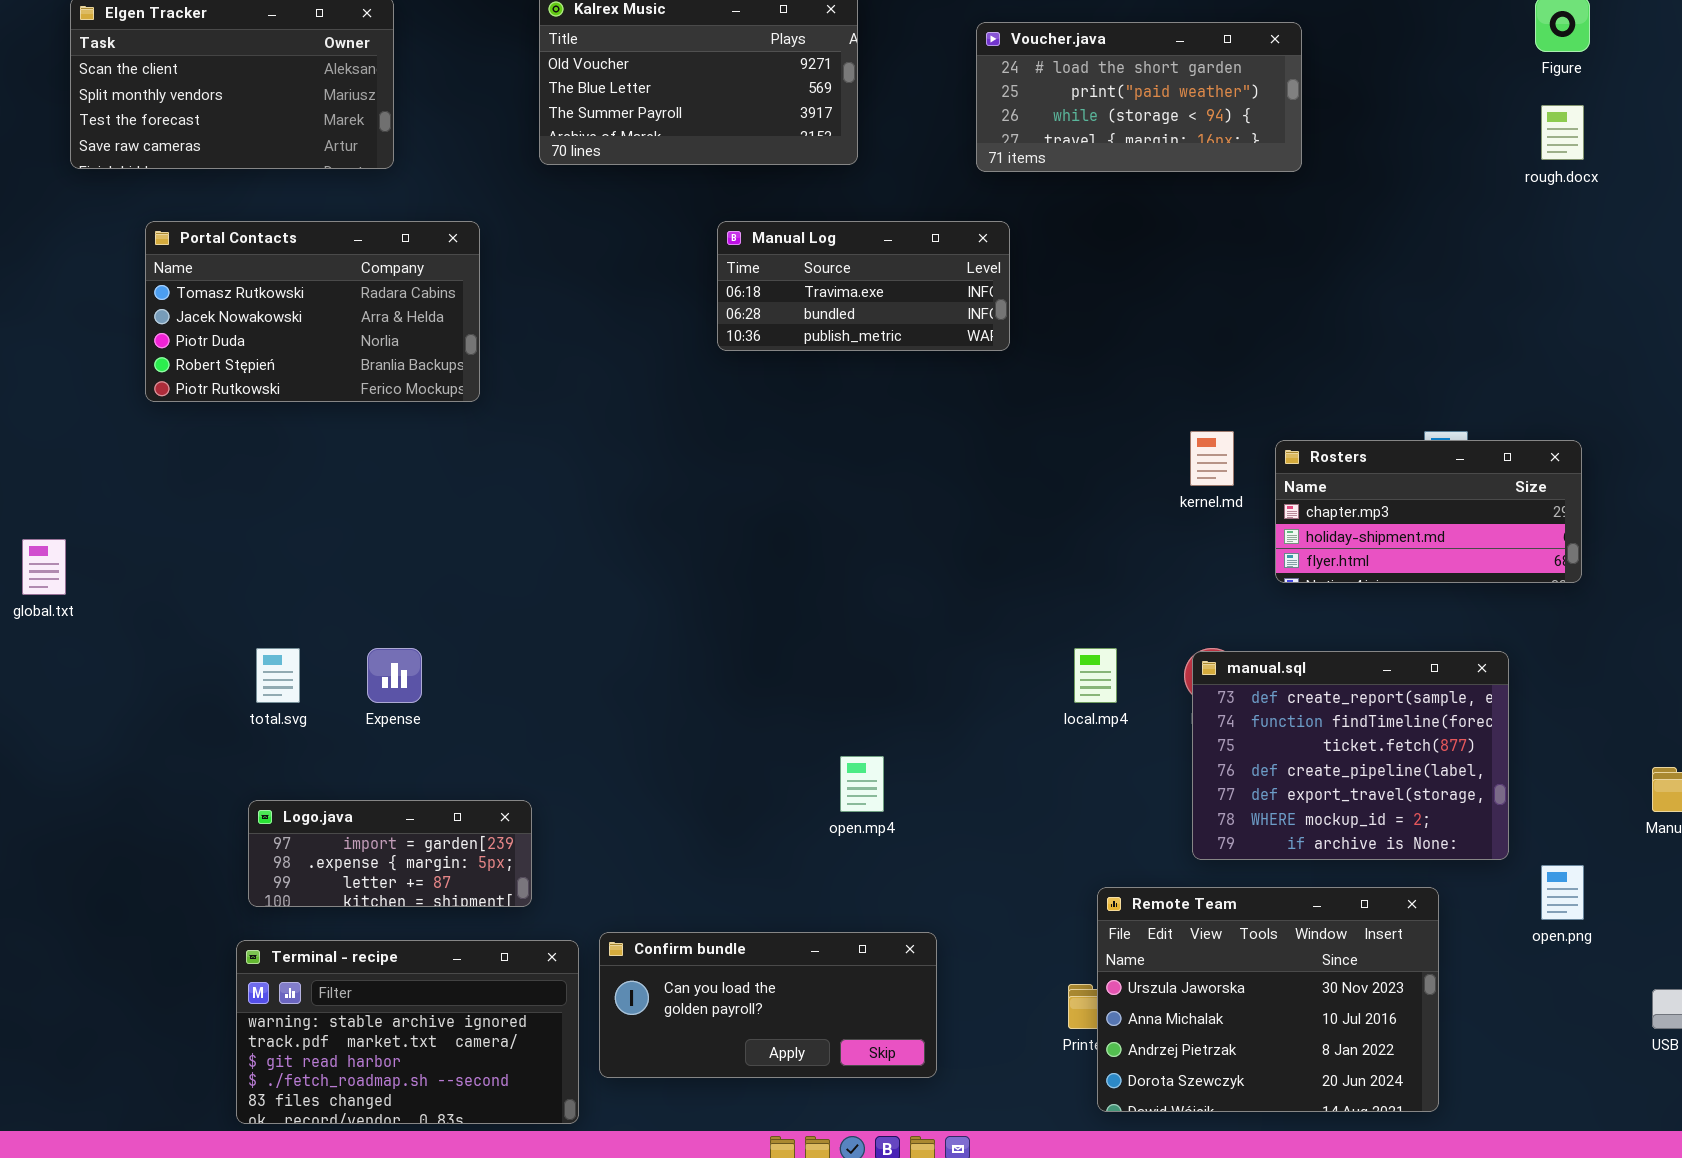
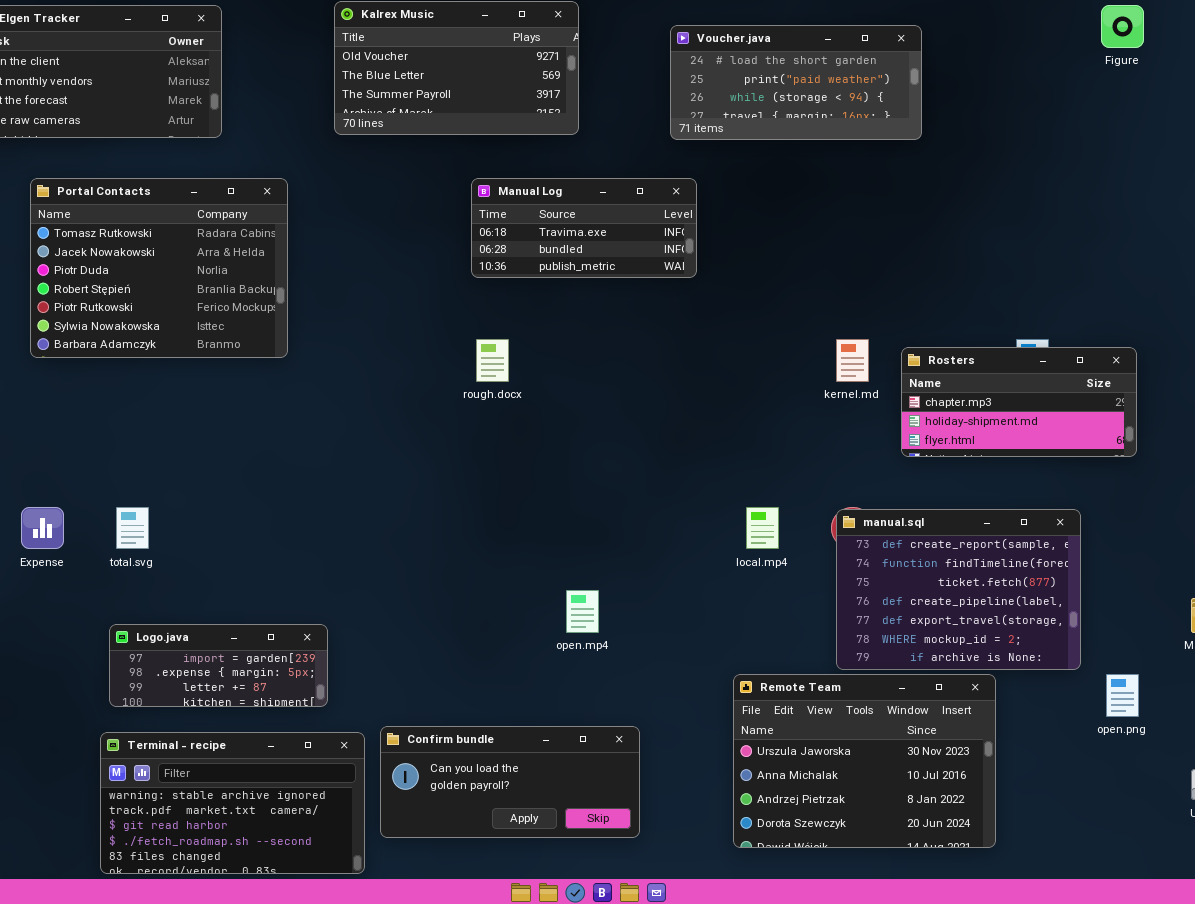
rough.docx: [1541,105,1584,160] -> [476,339,509,382], moved
Portal Contacts: [145,221,480,402] -> [30,178,288,358], resized
Expense: [367,648,422,703] -> [21,507,64,549], moved
Remote Team: [1097,887,1439,1112] -> [733,674,996,848], moved

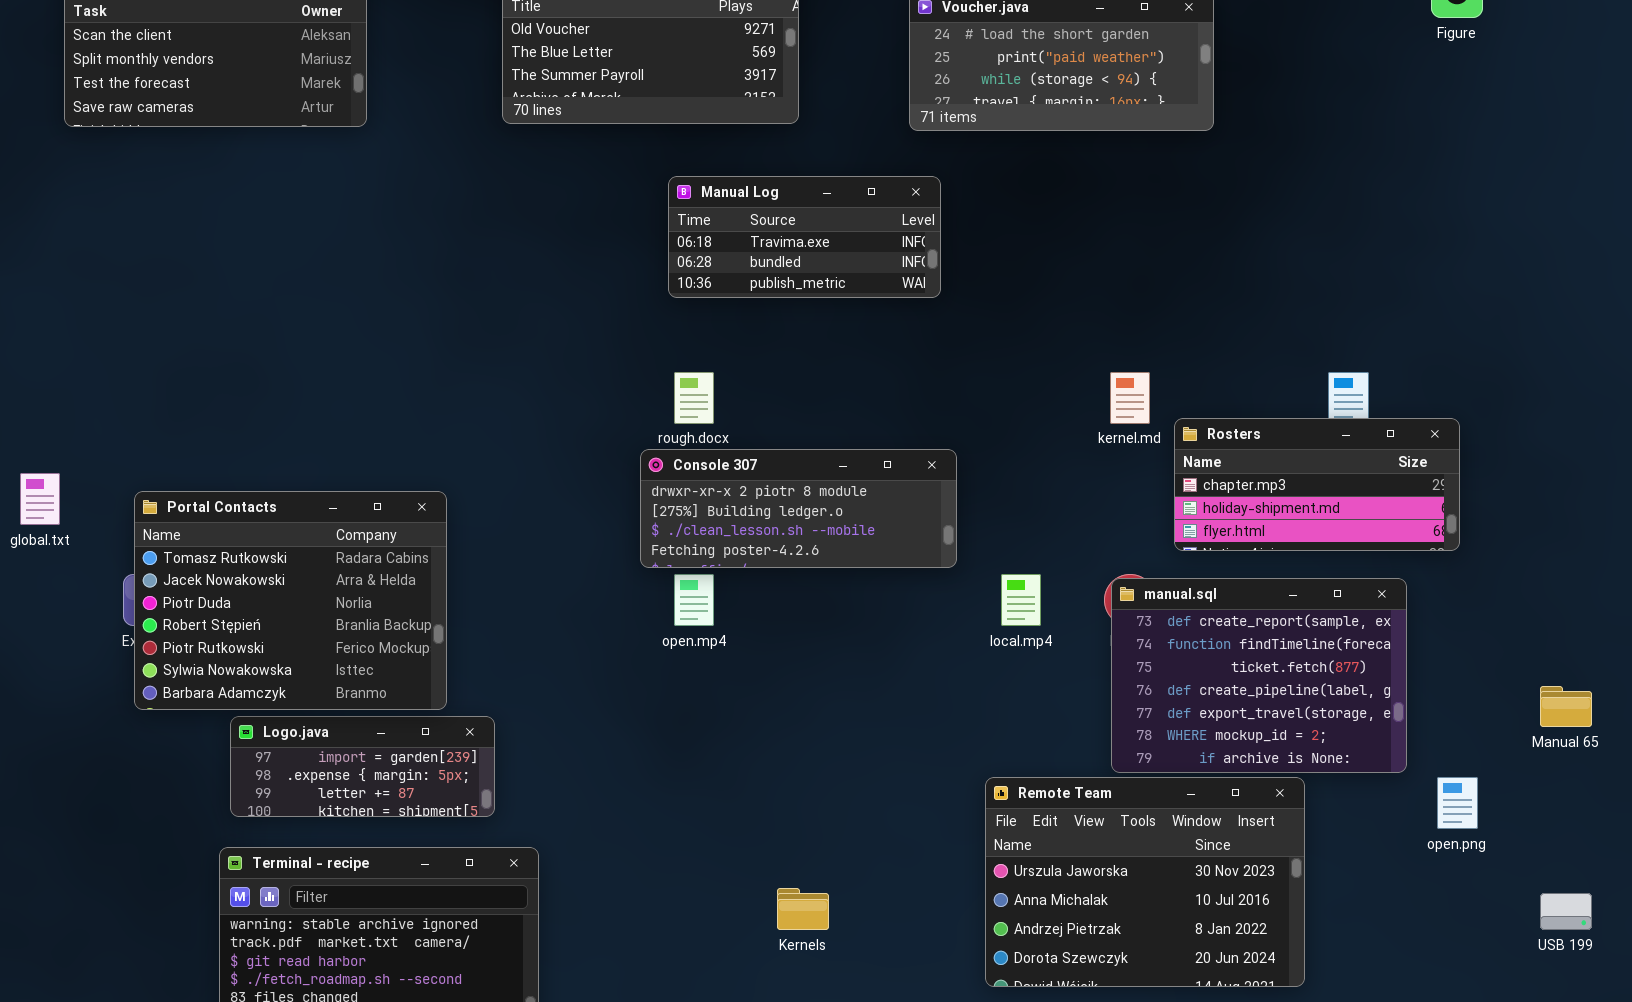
Portal Contacts: [30,178,288,358] -> [134,491,447,710], moved
Rosters: [901,347,1137,457] -> [1174,418,1460,551], moved
Console 307: none -> [640,449,957,568], opened
open.mp4: [566,590,599,633] -> [674,574,714,626], moved
Confirm bundle: [380,726,640,838] -> none, closed

